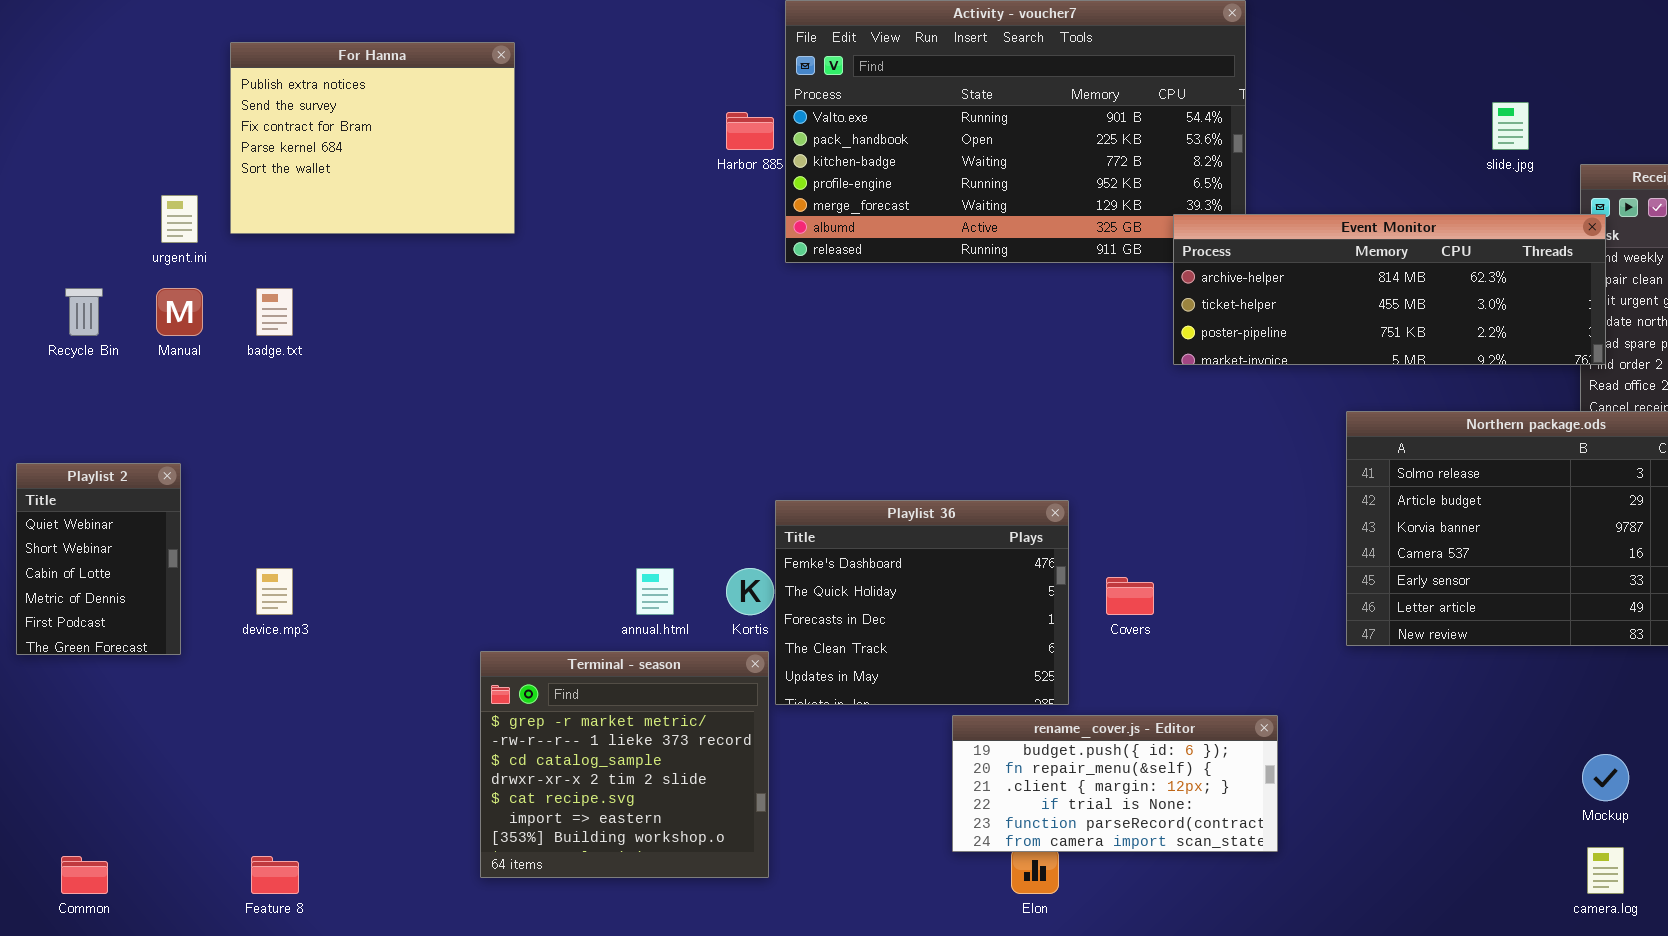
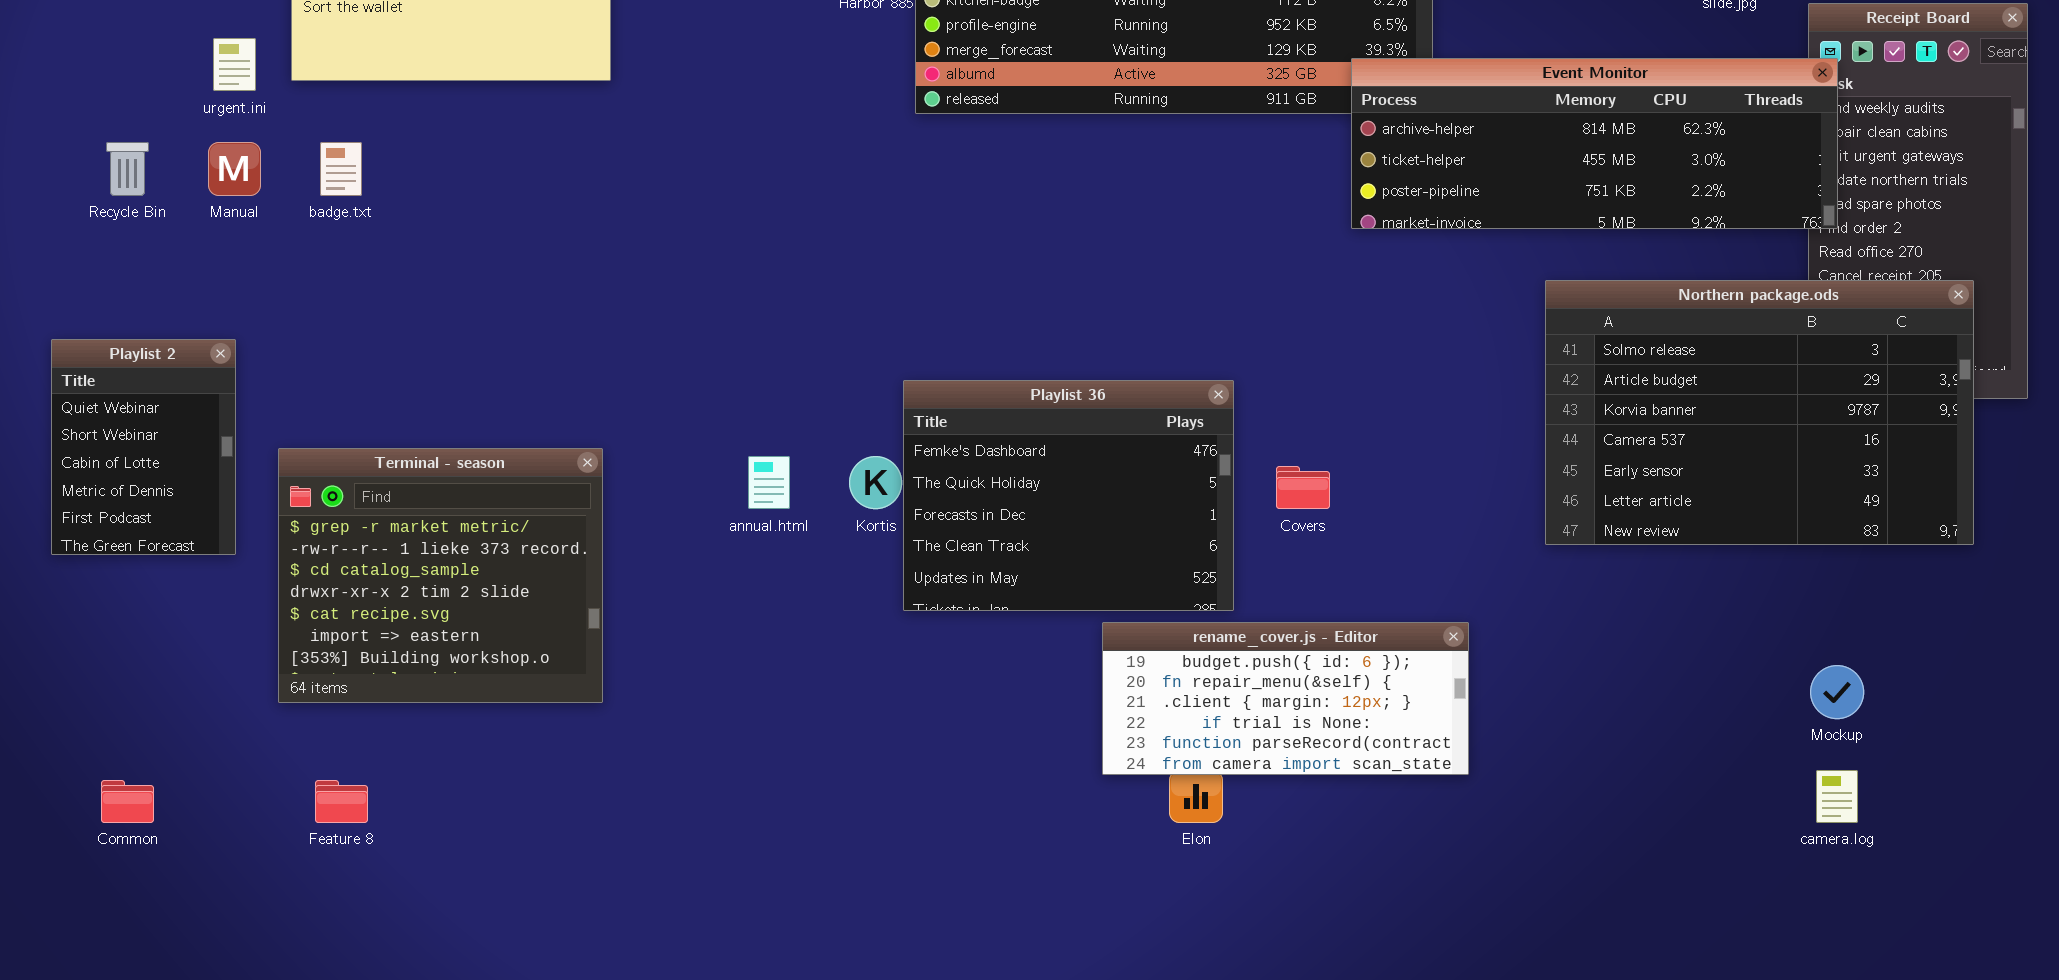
Terminal - season: [480,651,769,878] -> [278,448,603,703], moved

